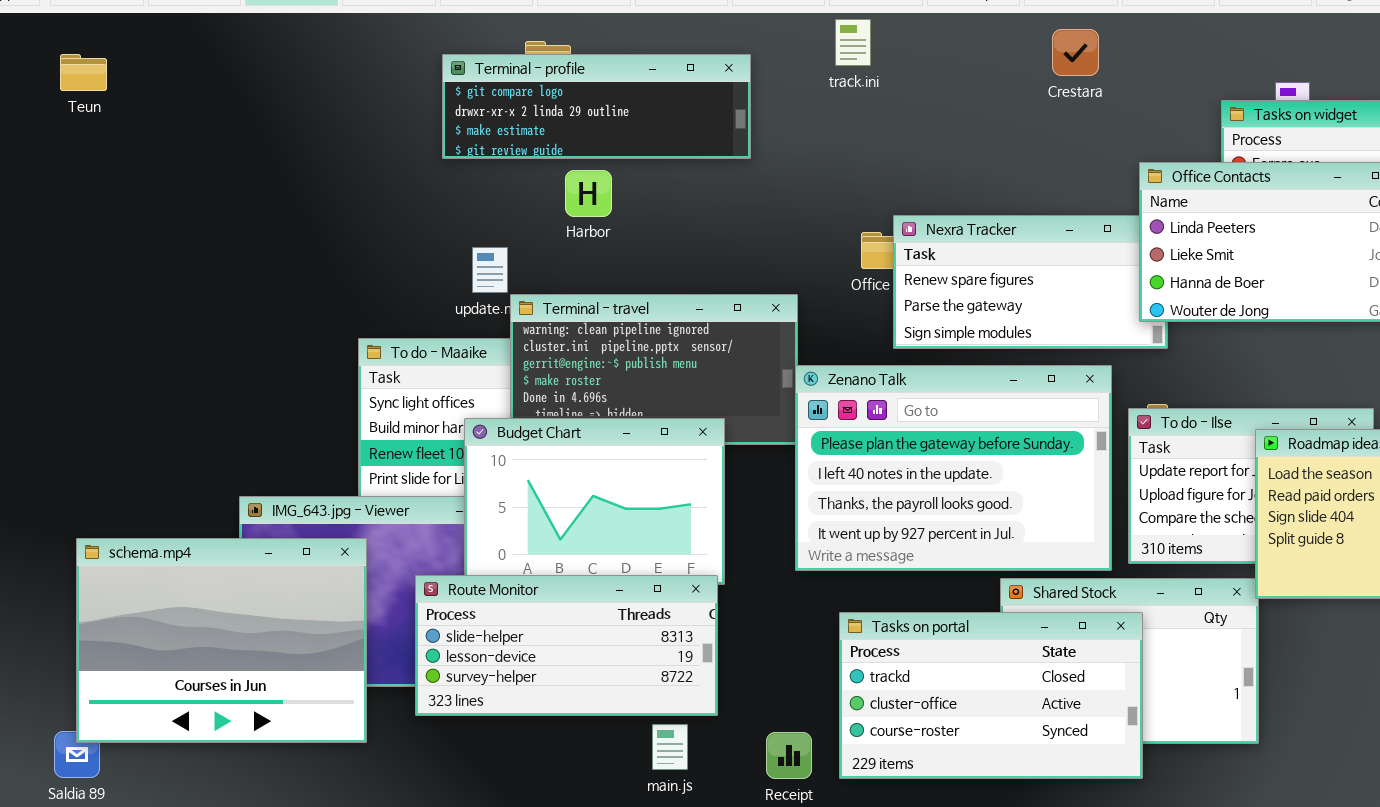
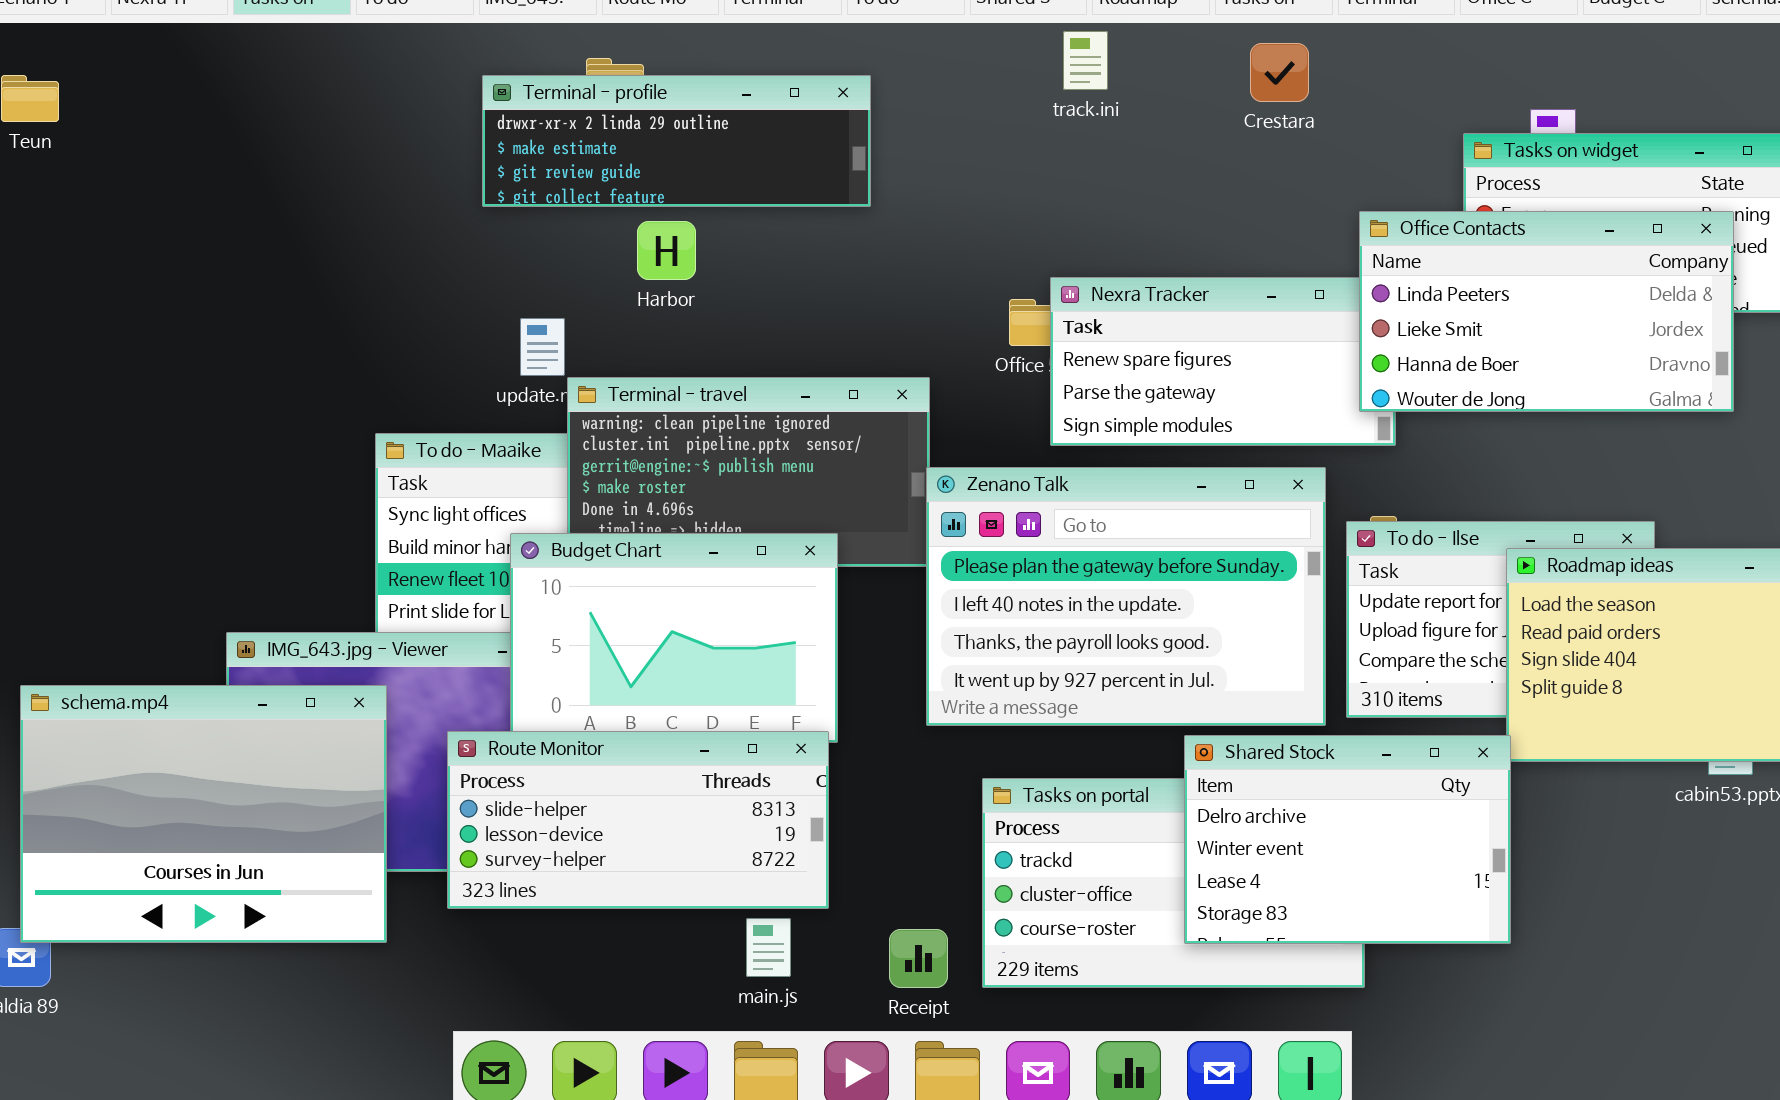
track.ini: [835,19,871,66] -> [1063,31,1108,90], moved
Terminal - profile: [442,54,751,159] -> [482,75,871,207], scrolled down 1 row
Shared Stock: [1000,578,1259,744] -> [1184,735,1511,944], raised

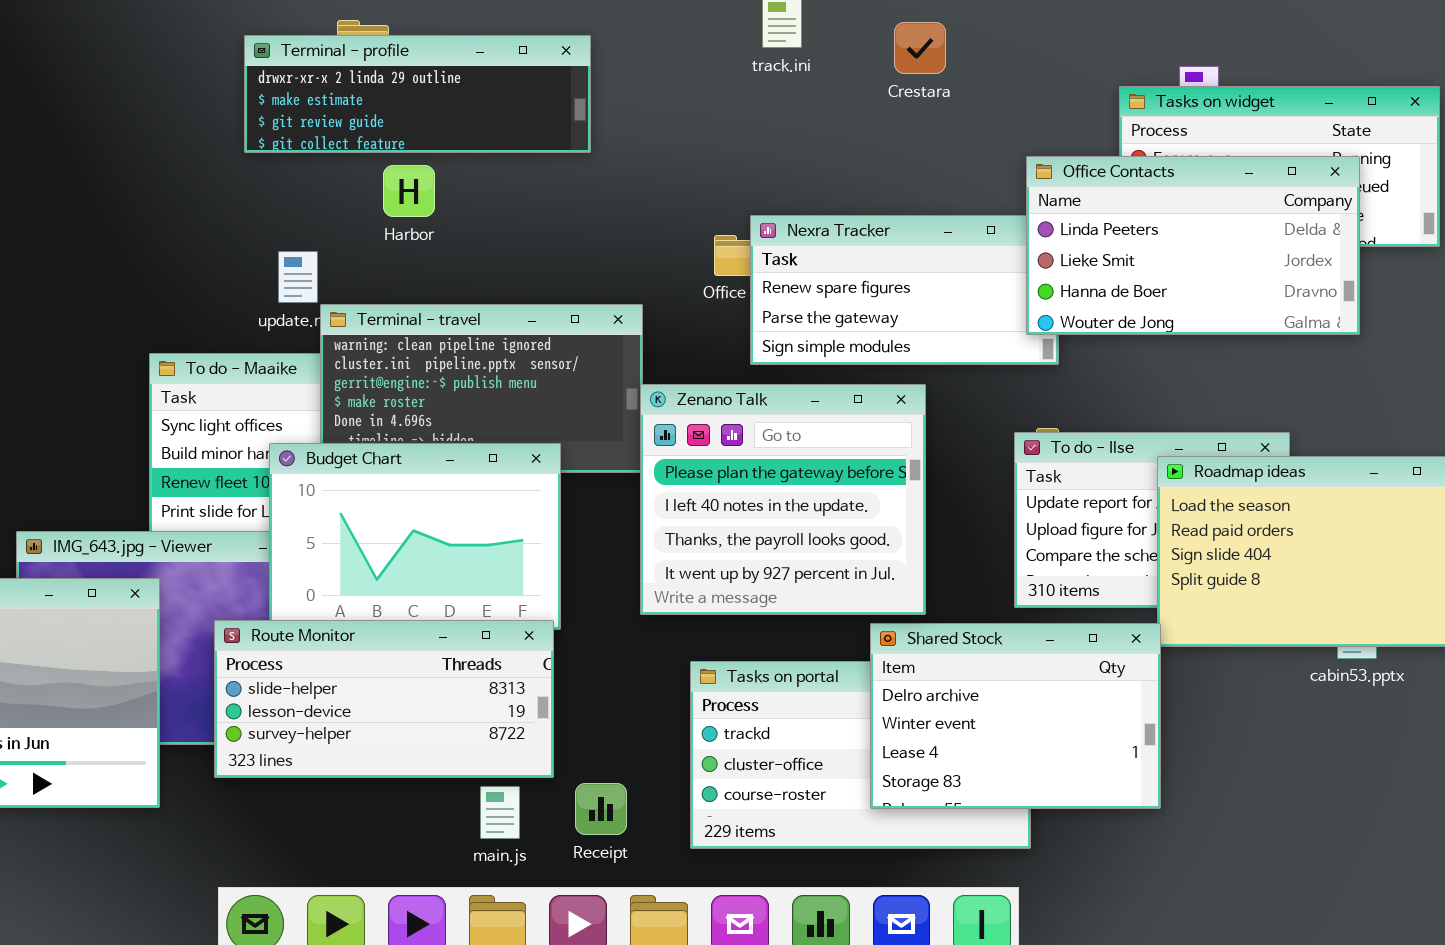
Crestara: [1250,43,1309,102] -> [894,22,946,74], moved
Zenano Talk: [926,467,1326,726] -> [640,384,926,615], resized
Receipt: [889,929,948,988] -> [575,783,627,835], moved

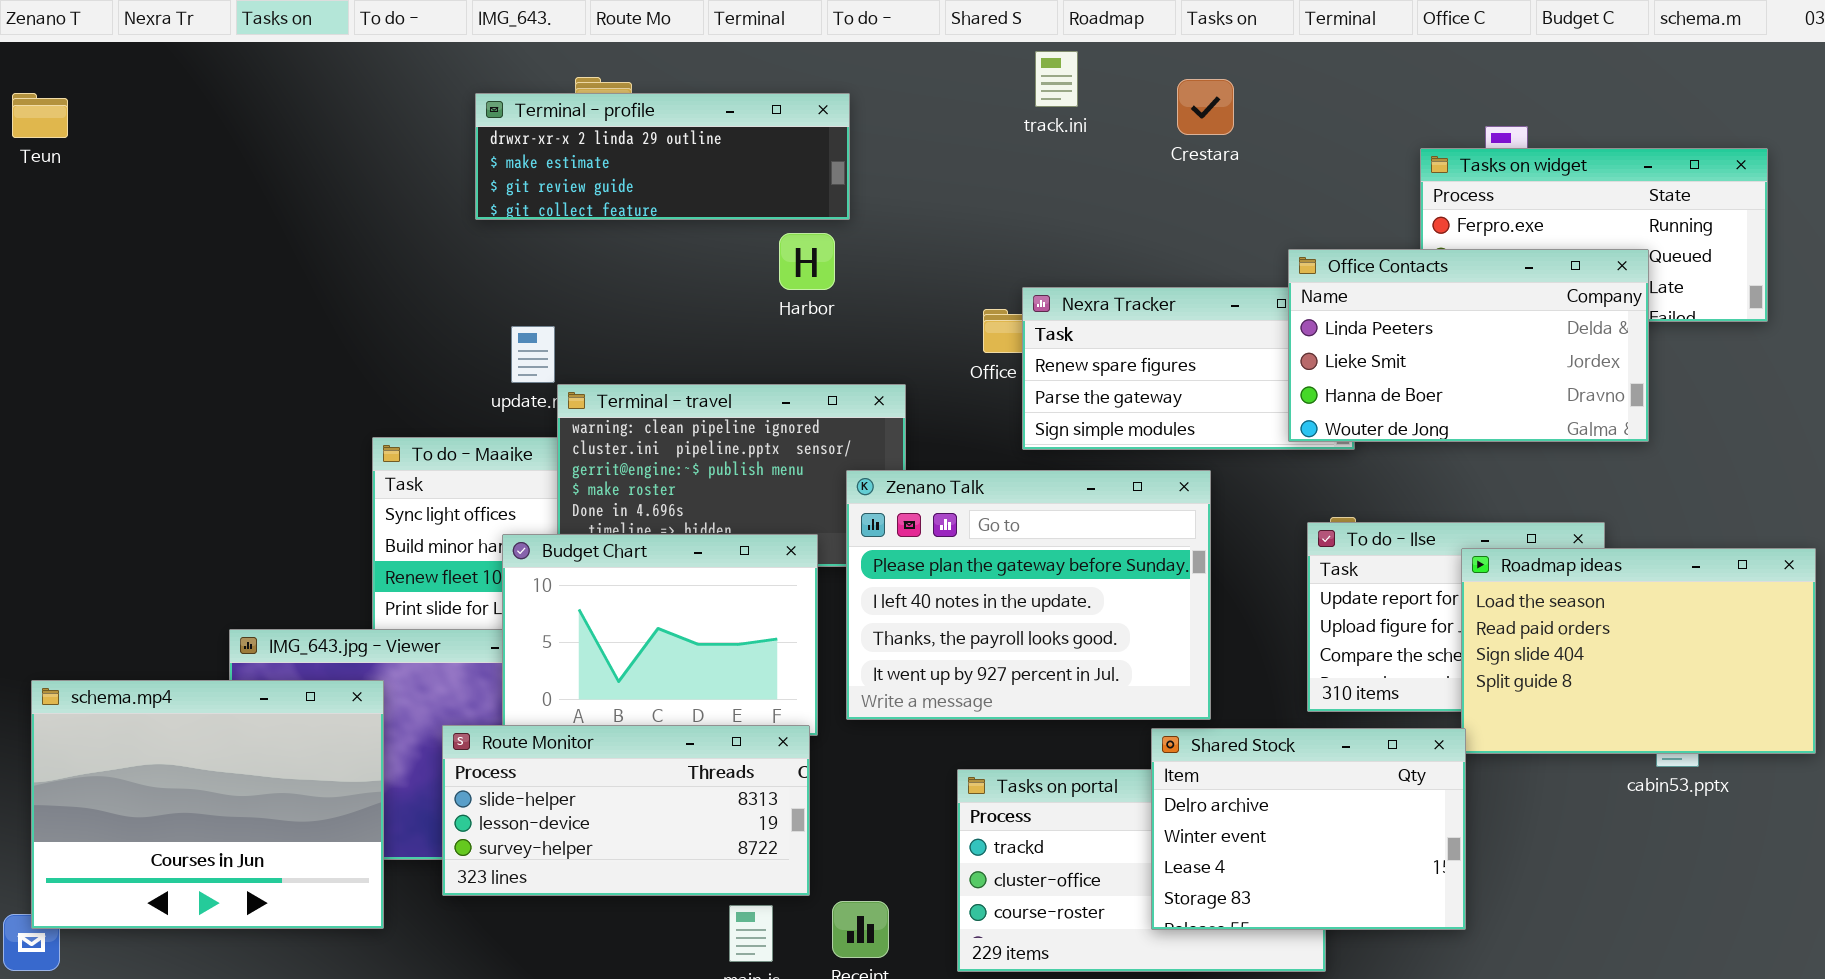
Office Contacts: [1026,156,1360,335] -> [1288,249,1649,442], moved
Harbor: [383,165,435,217] -> [779,233,835,290], moved
Zenano Talk: [640,384,926,615] -> [846,470,1211,720], resized

